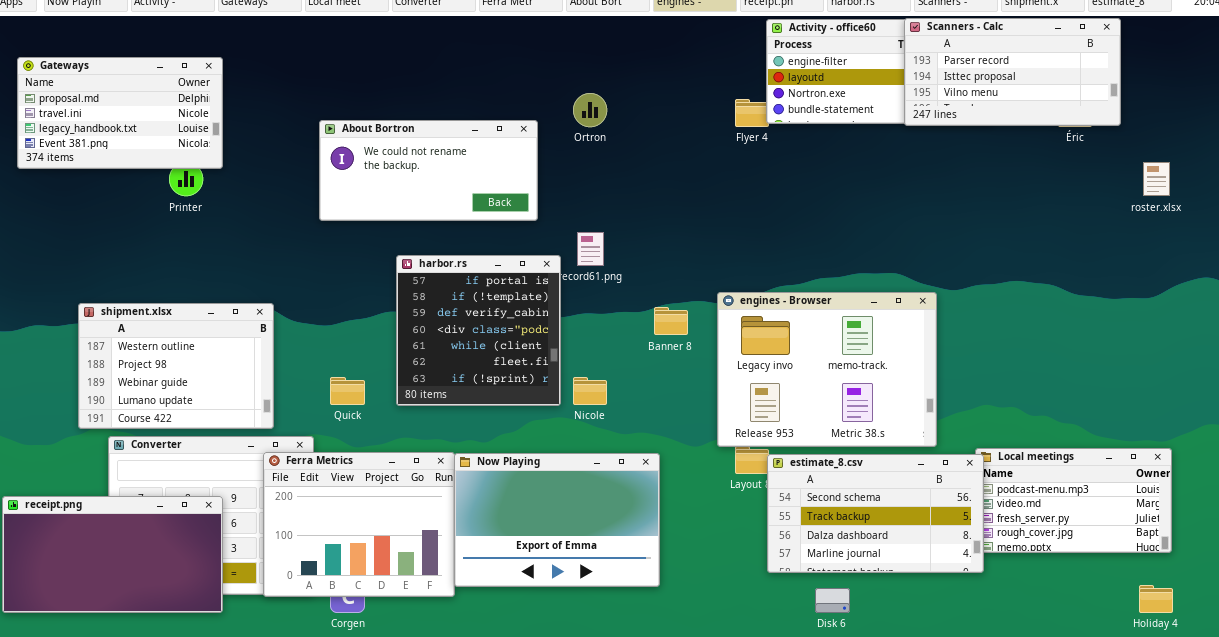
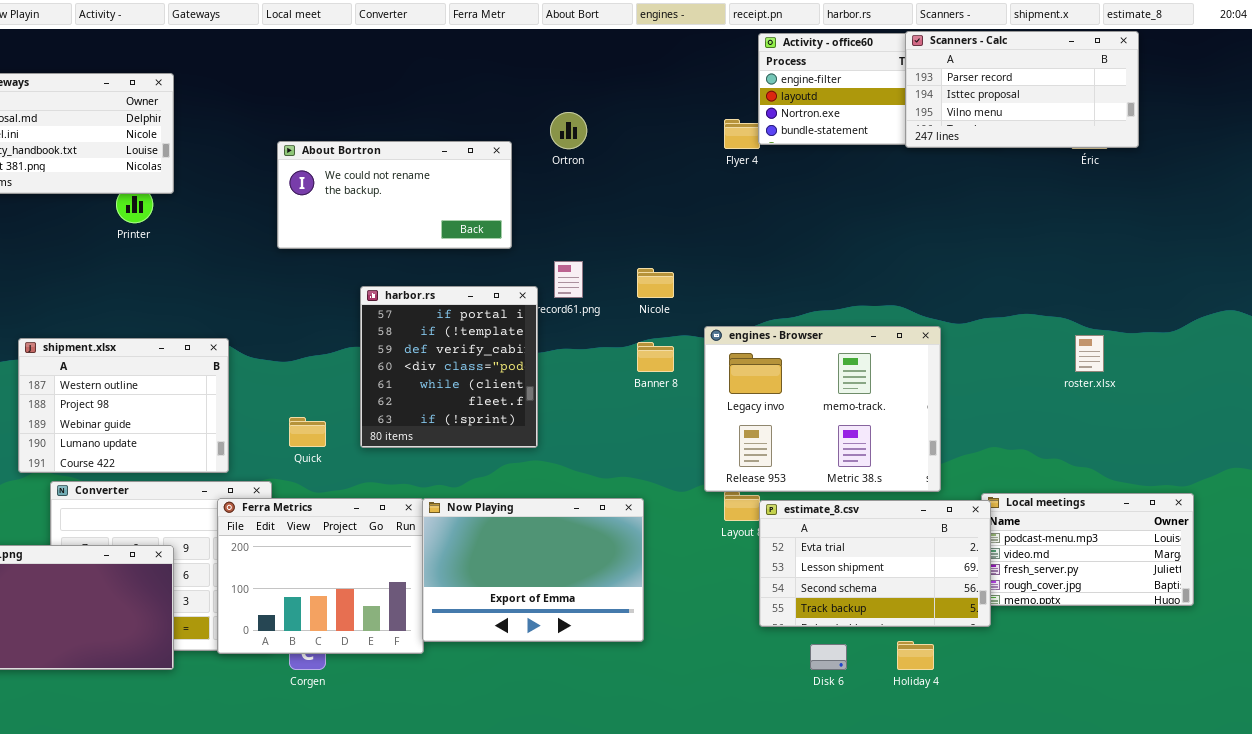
roster.xlsx: [1143,162,1170,196] -> [1075,335,1104,372], moved
Nicole: [573,377,607,405] -> [637,268,674,298], moved
estimate_8.csv: [767,454,984,573] -> [759,500,991,627], scrolled up 2 rows
Holiday 4: [1139,585,1173,613] -> [897,641,934,670], moved

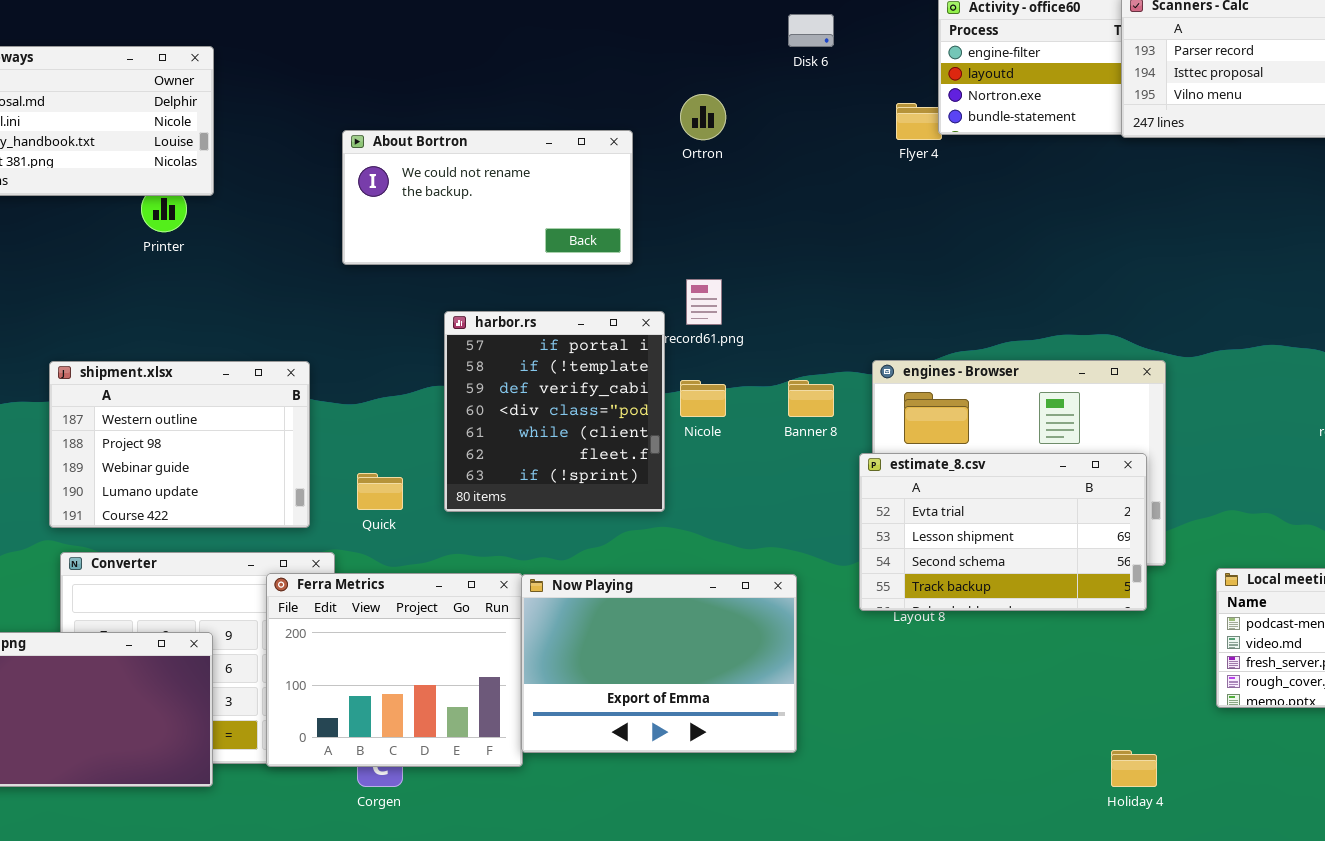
Nicole: [637,268,674,298] -> [680,380,726,417], moved
shipment.xlsx: [18,338,229,473] -> [49,361,310,528], moved
estimate_8.csv: [759,500,991,627] -> [859,453,1147,611], moved
Disk 6: [810,644,847,670] -> [788,14,834,47], moved

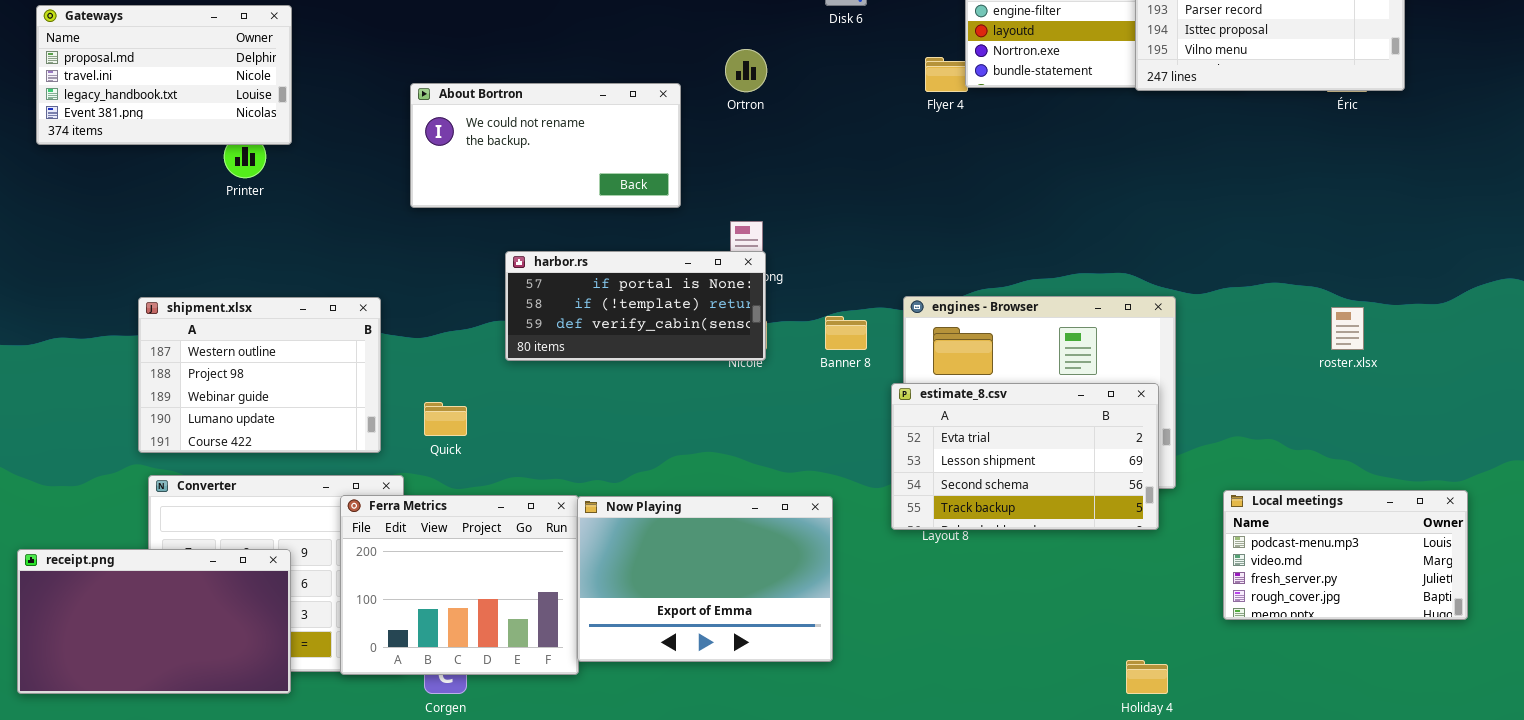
harbor.rs: [444,311,665,512] -> [505,251,766,361], resized

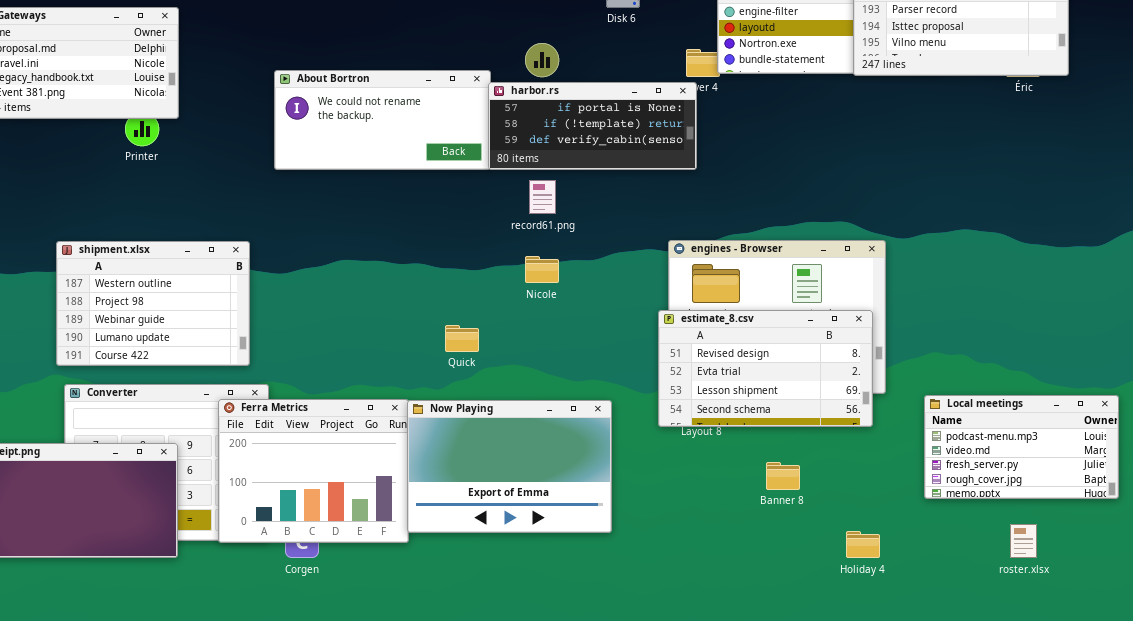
harbor.rs: [505,251,766,361] -> [488,82,697,170], moved
roster.xlsx: [1331,307,1364,350] -> [1010,524,1037,558], moved
Banner 8: [825,316,867,350] -> [766,462,800,490], moved
estimate_8.csv: [891,383,1159,530] -> [658,310,873,427], scrolled up 1 row
Quick: [424,402,467,436] -> [445,325,479,352], moved

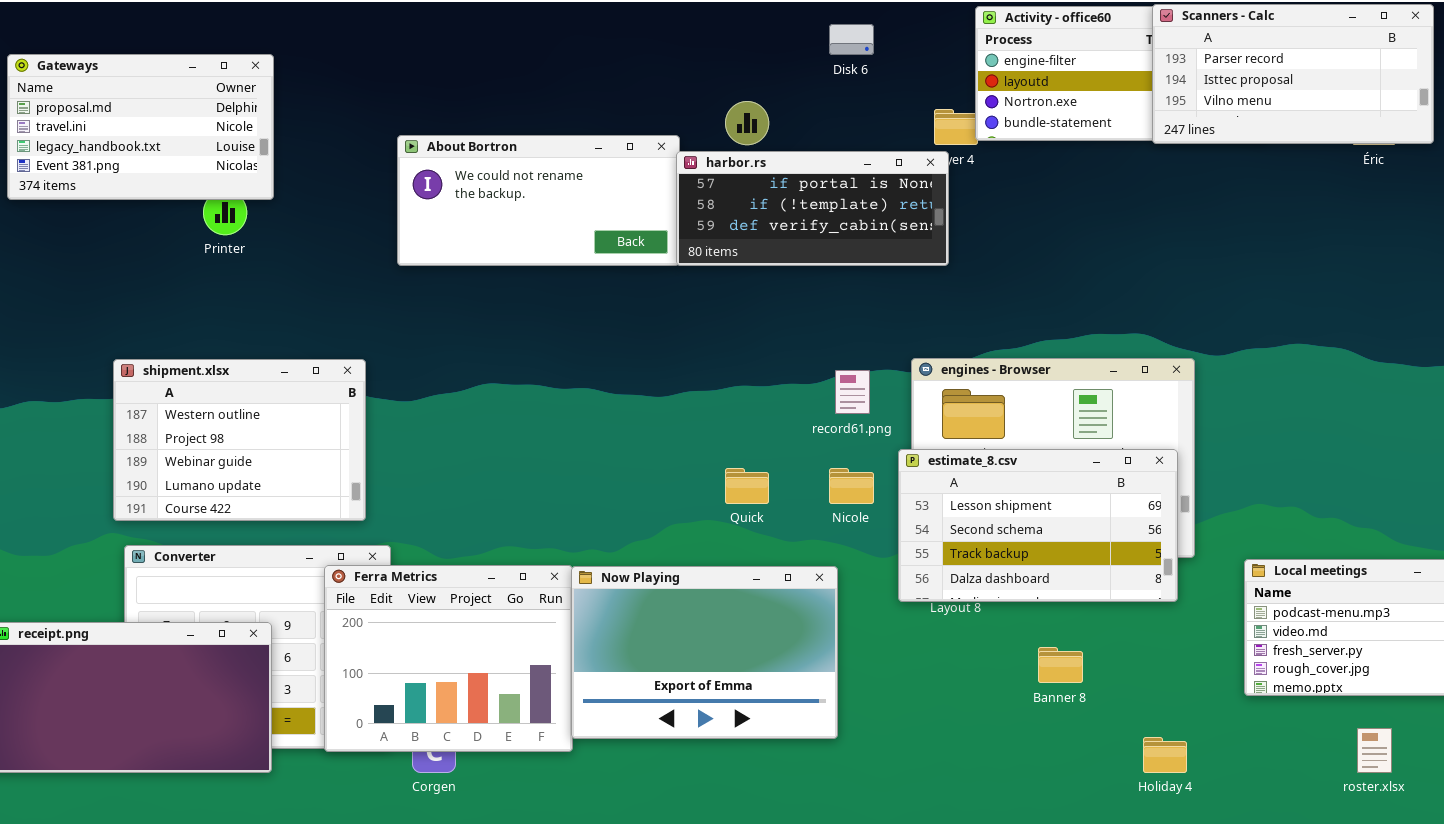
record61.png: [529,180,556,214] -> [835,370,870,414], moved
Nicole: [525,256,559,283] -> [829,468,874,504], moved
estimate_8.csv: [658,310,873,427] -> [898,449,1178,602], scrolled down 2 rows
Quick: [445,325,479,352] -> [725,468,769,504], moved

